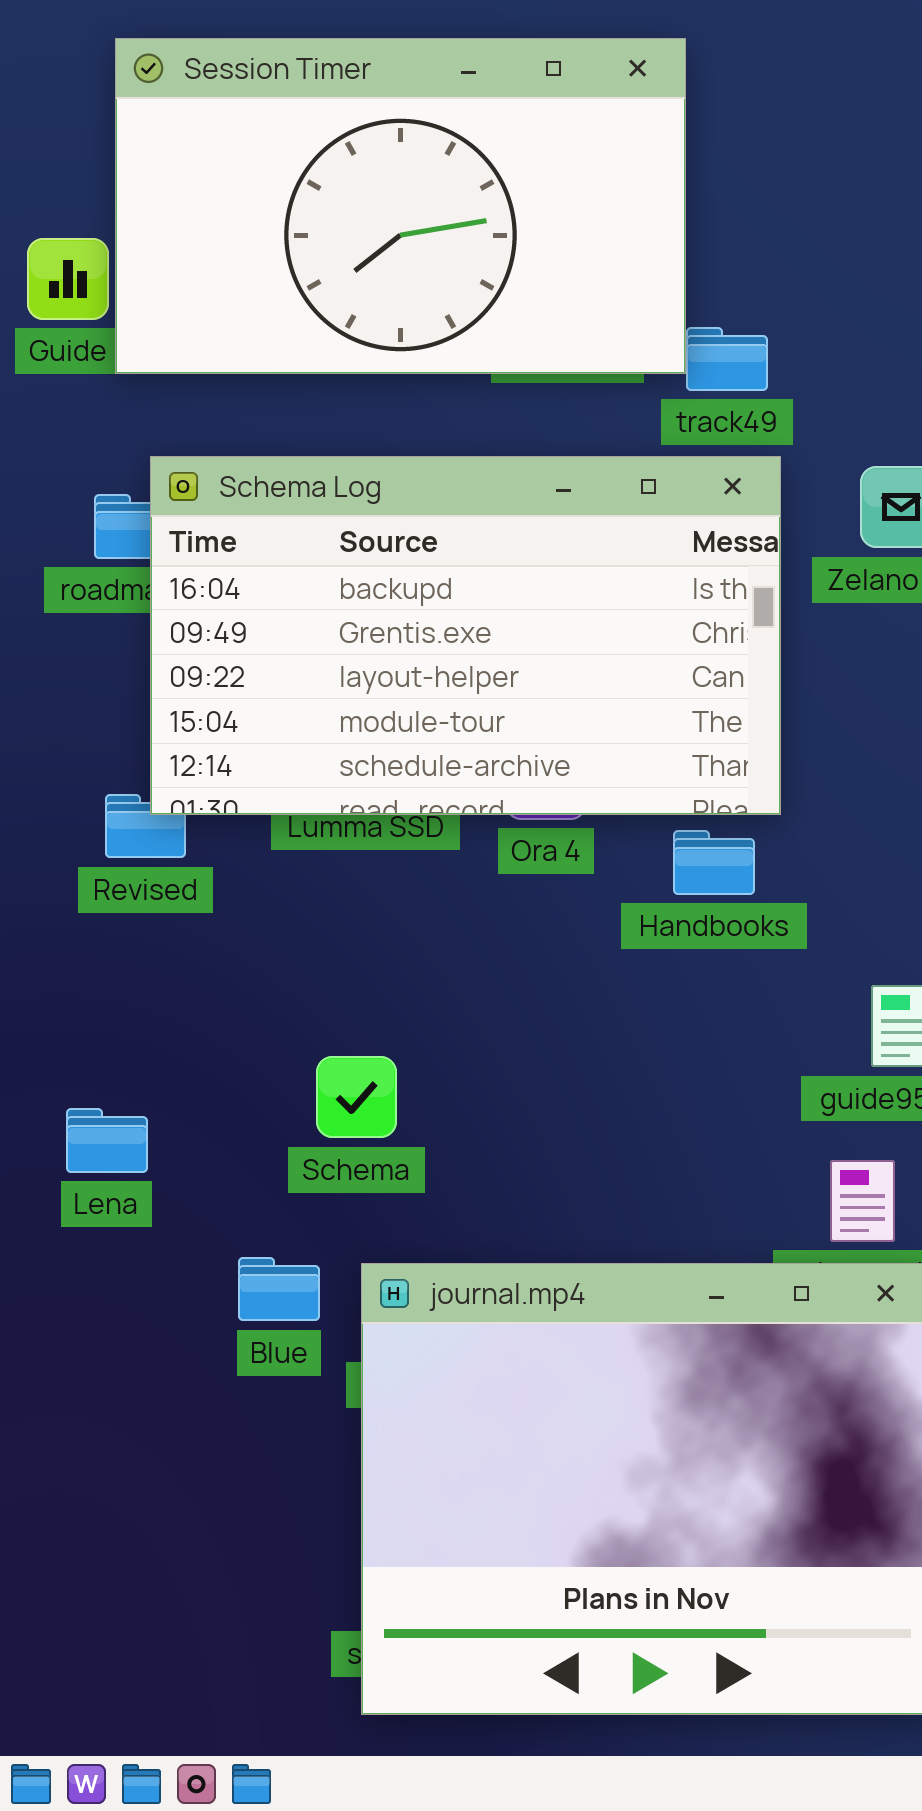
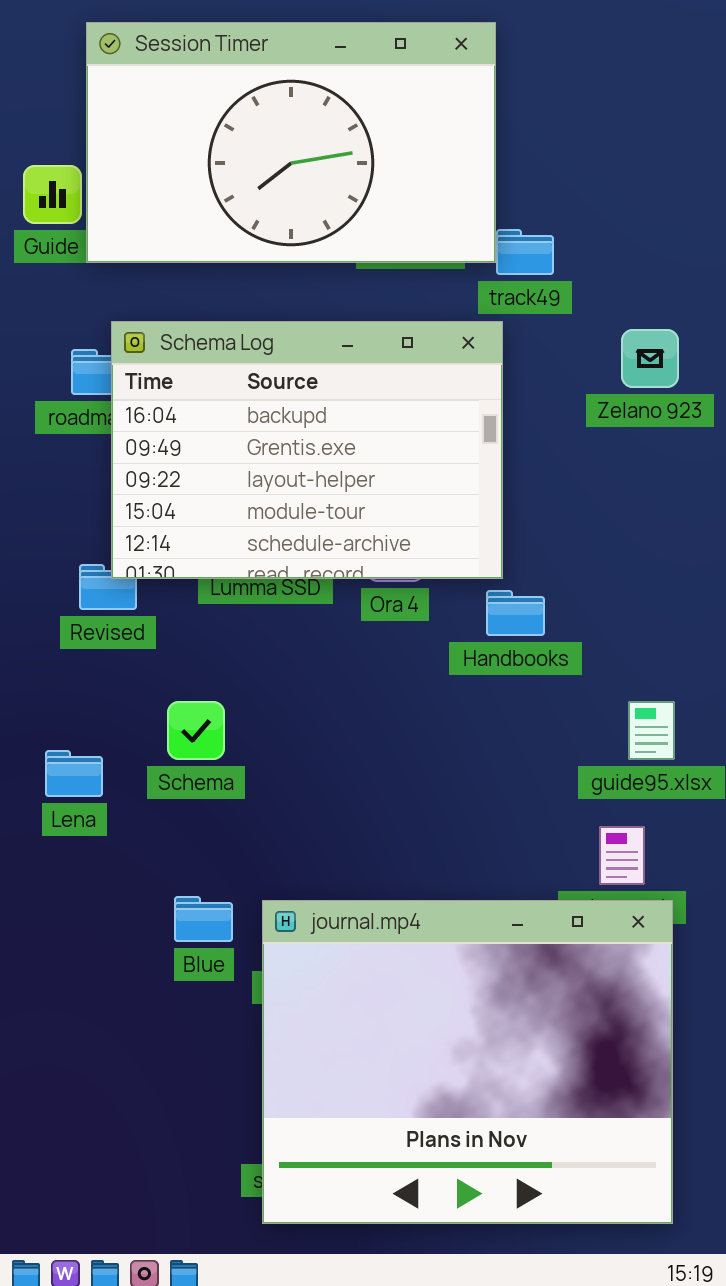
Schema Log: [150,456,781,815] -> [111,321,503,579], resized
Schema: [316,1056,397,1138] -> [167,701,225,760], moved
Lena: [66,1108,148,1173] -> [45,750,103,797], moved

